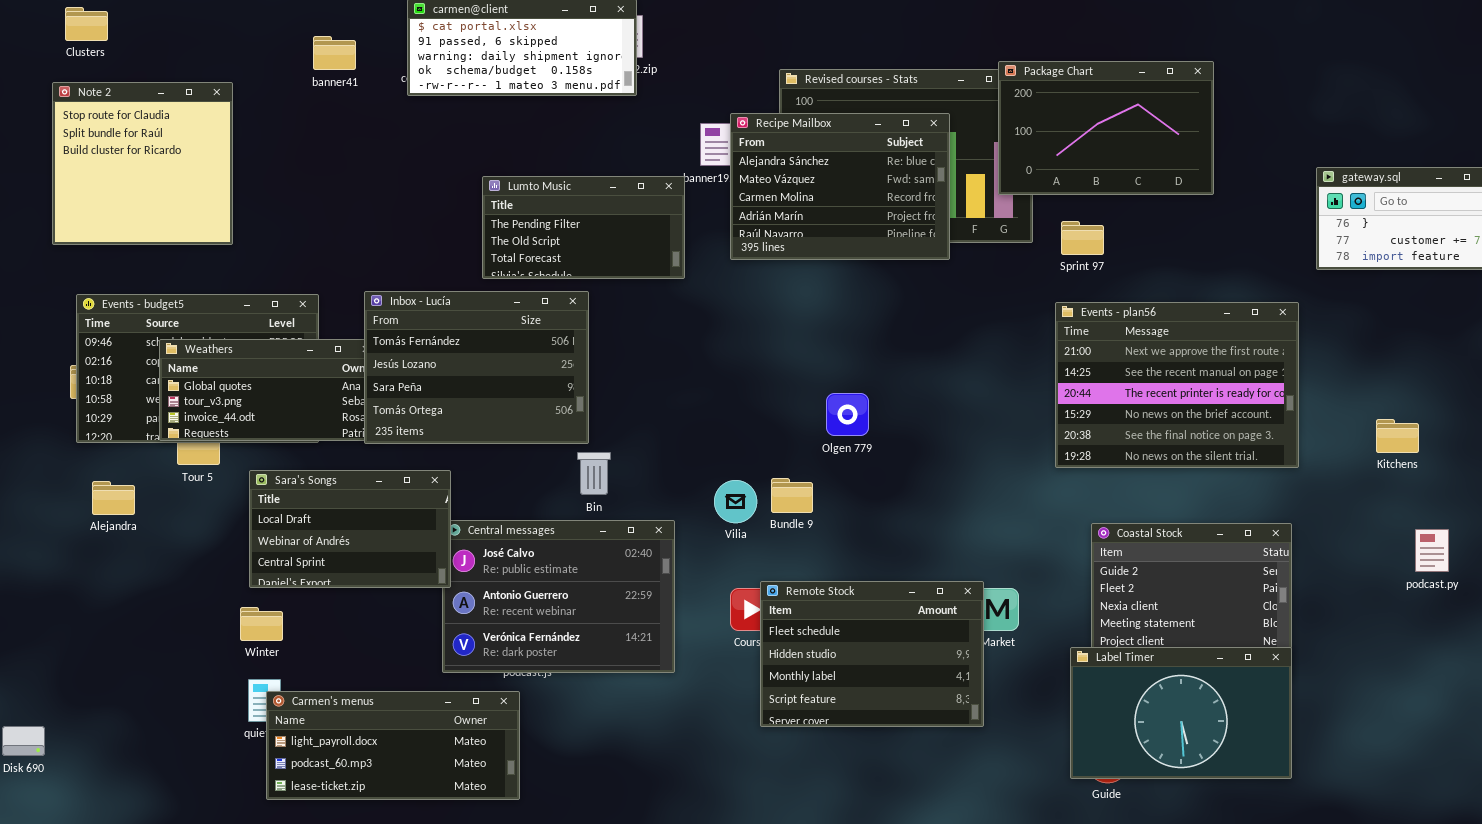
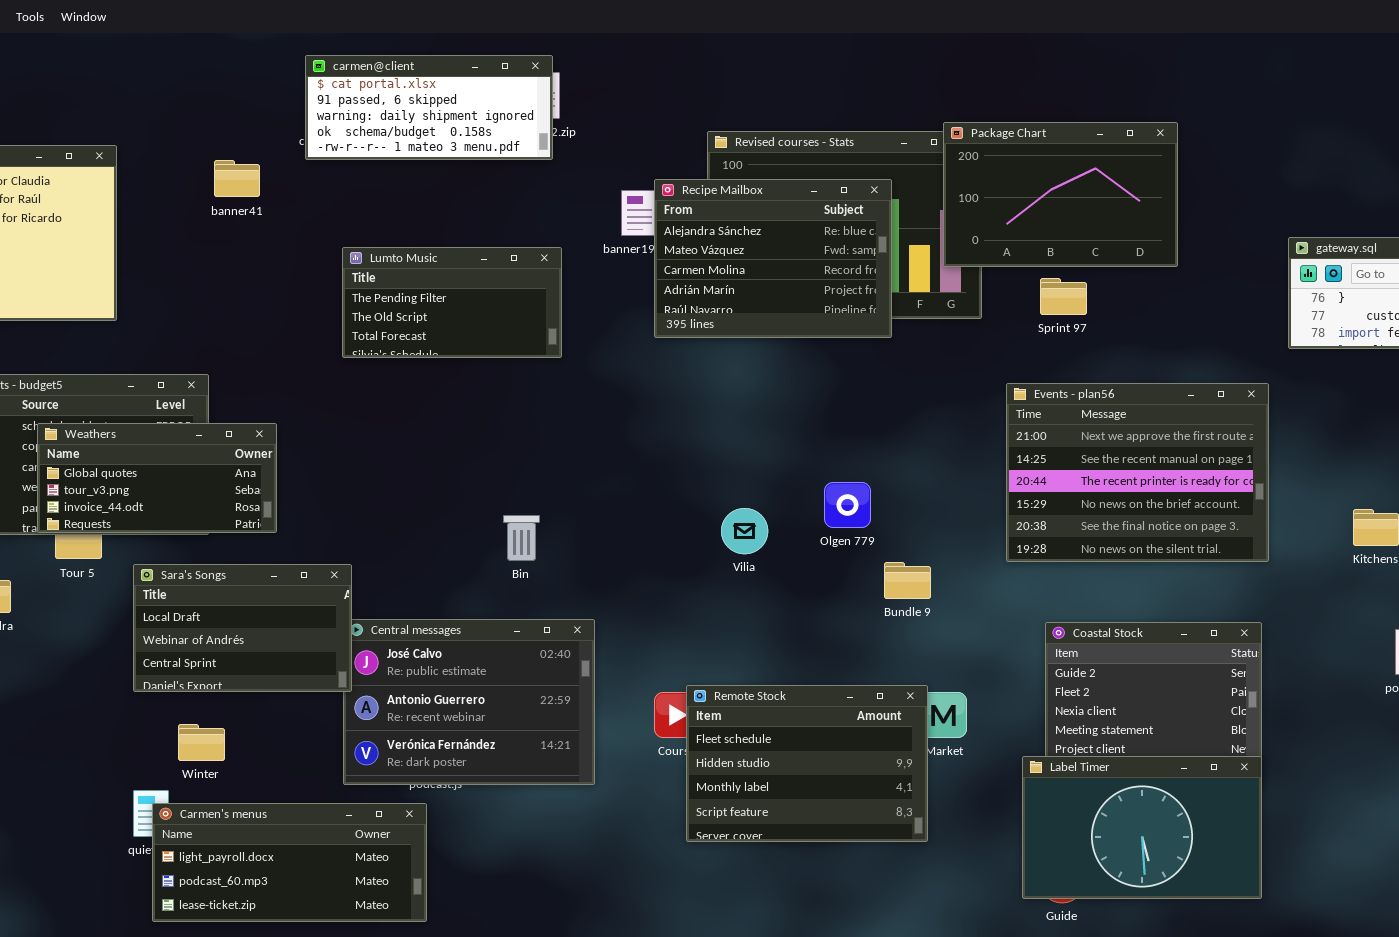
banner41: [313,36,356,70] -> [214,160,260,197], moved
Lumto Music: [482,176,685,279] -> [342,247,562,358], moved
Sprint 97: [1061,221,1104,255] -> [1040,278,1087,315], moved
Inbox - Lucía: [364,291,589,444] -> none, closed
Olgen 779: [826,393,869,436] -> [824,482,871,528], moved
Bin: [577,452,611,495] -> [503,515,540,561], moved
Bundle 9: [771,478,813,513] -> [884,562,931,599], moved
Vilia: [714,480,757,523] -> [721,508,768,554], moved
Winter: [240,607,283,641] -> [178,724,225,761], moved

